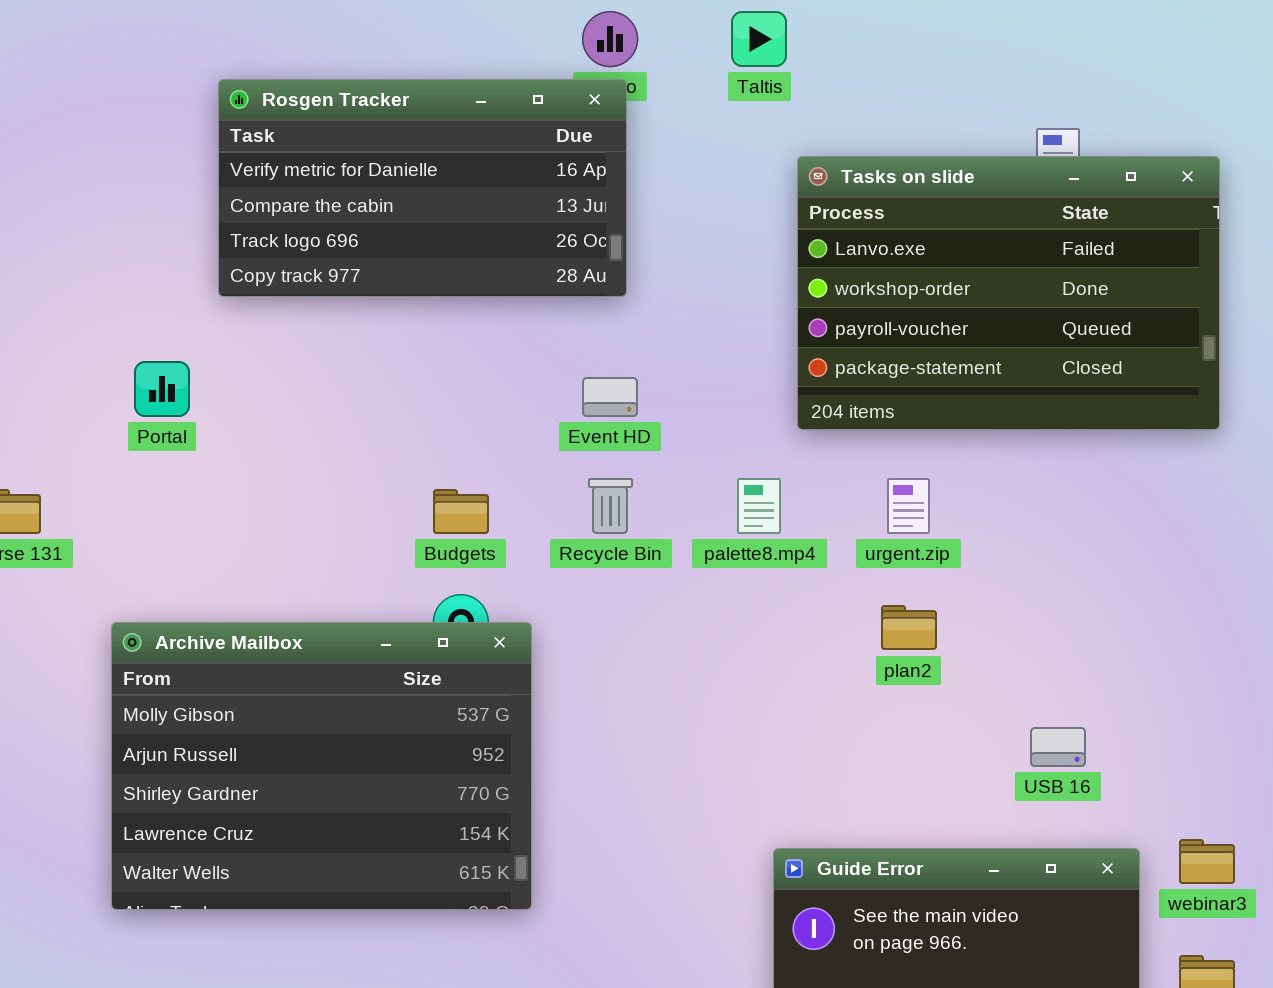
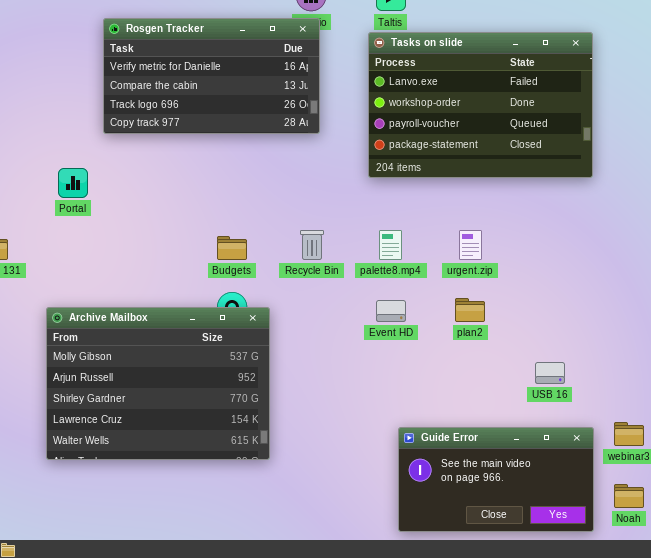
Tasks on slide: [797,156,1220,430] -> [368,32,593,178], moved
Event HD: [582,377,638,417] -> [376,300,406,322], moved

